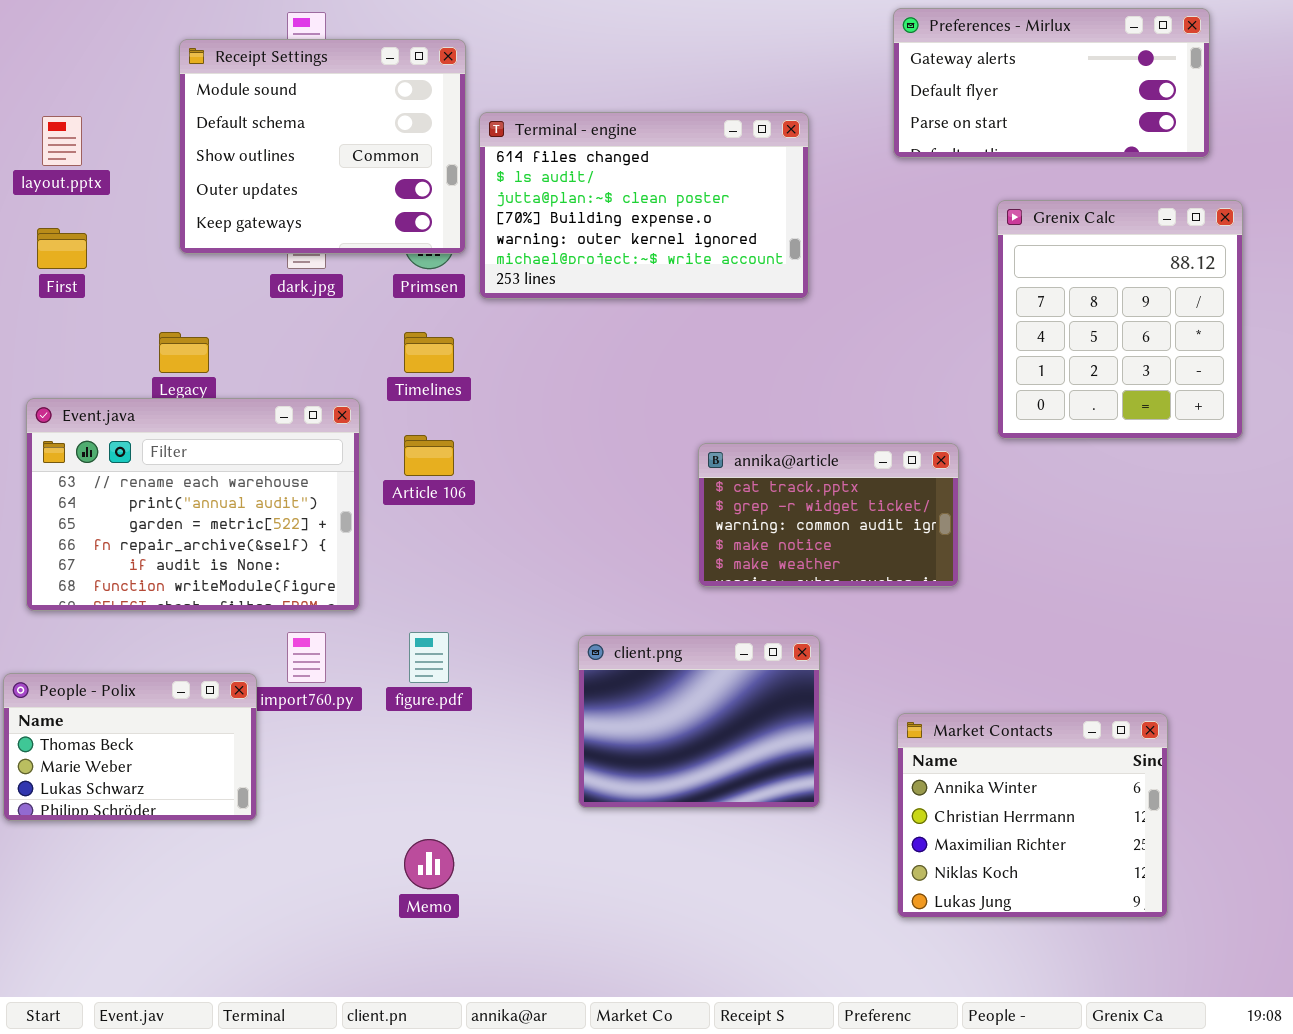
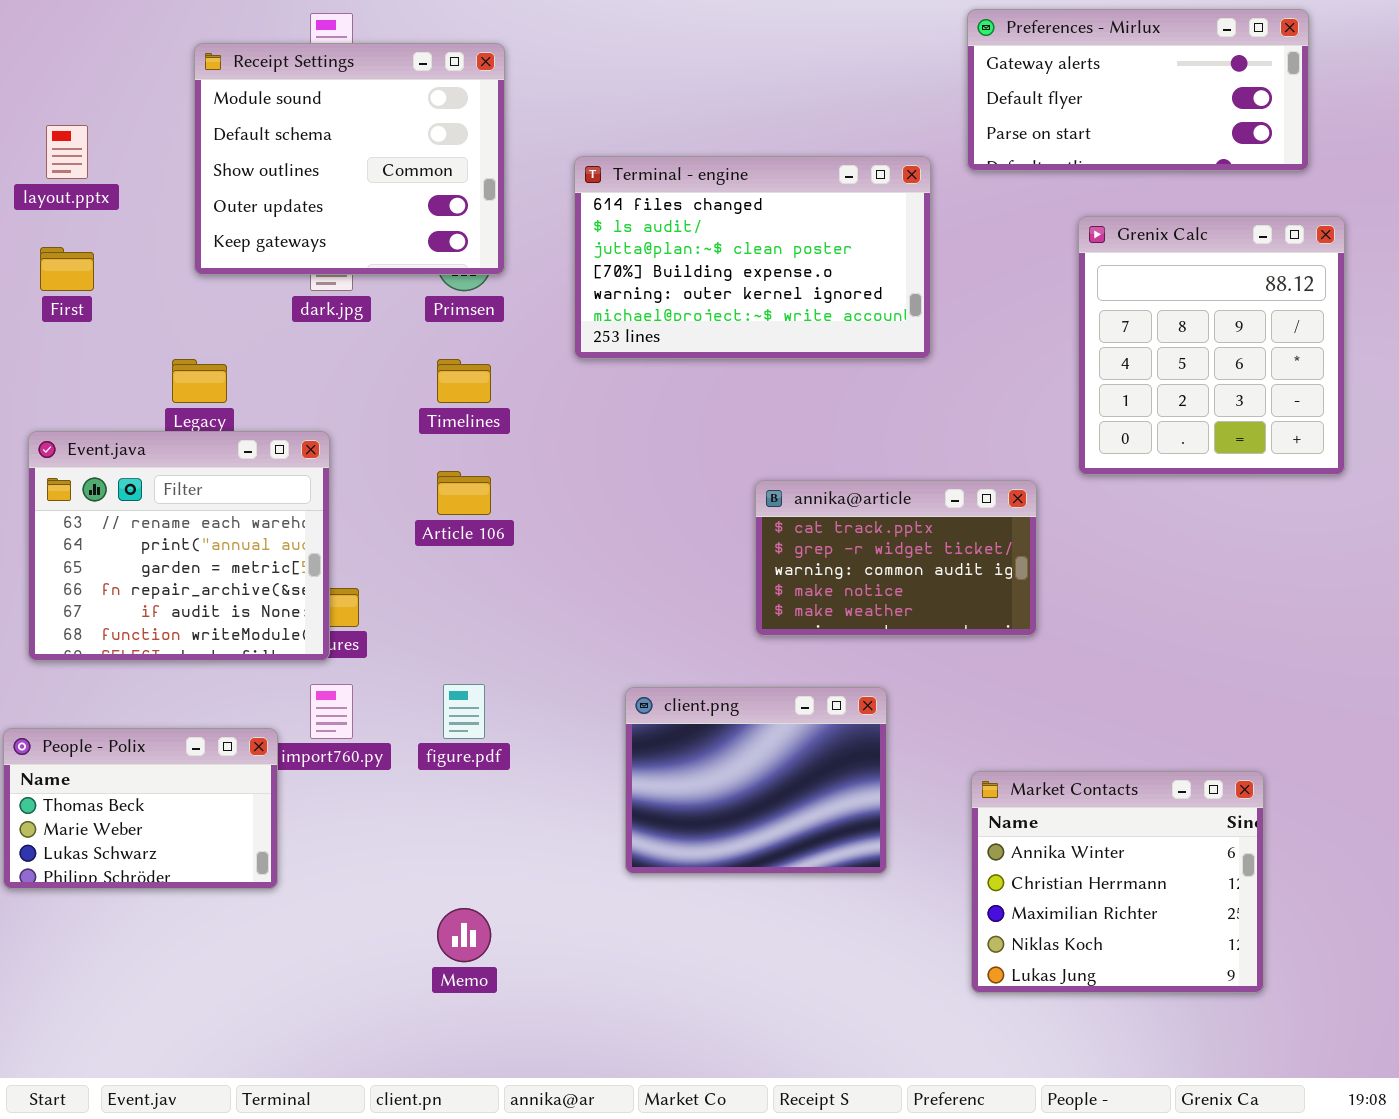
Terminal - engine: [479,112,809,299] -> [574,156,931,359], moved
Event.java: [26,398,360,611] -> [28,431,330,661], resized

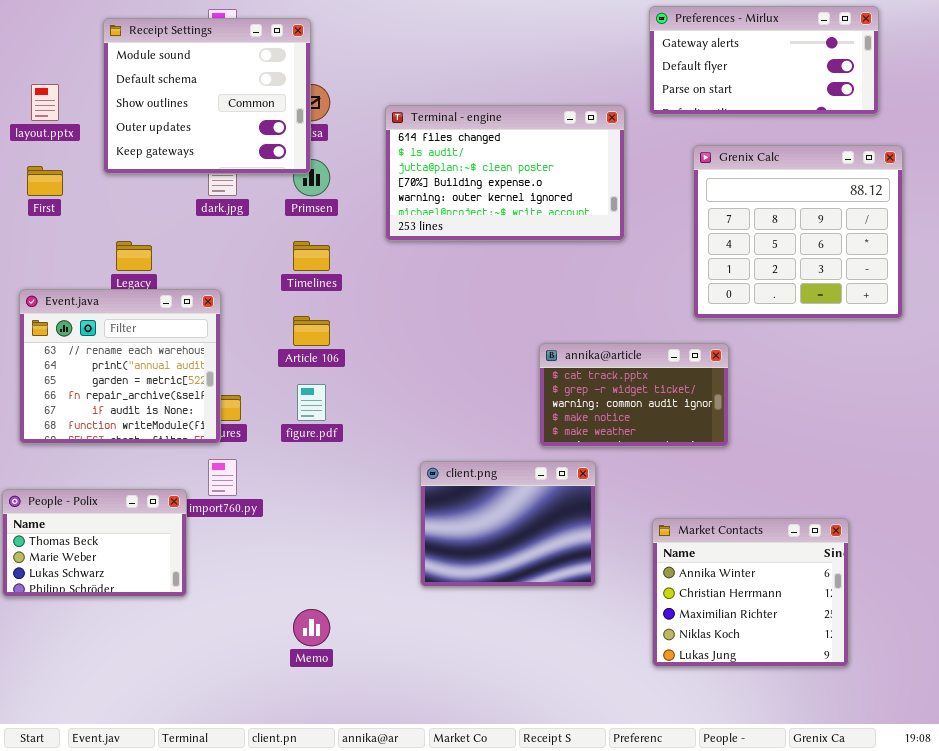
Receipt Settings: [194,43,505,275] -> [103,18,311,174], moved
Grenix Calc: [1078,216,1345,475] -> [693,145,903,319], resized
annika@article: [755,480,1037,636] -> [539,343,729,447], moved
figure.pdf: [443,684,485,739] -> [297,384,326,421], moved

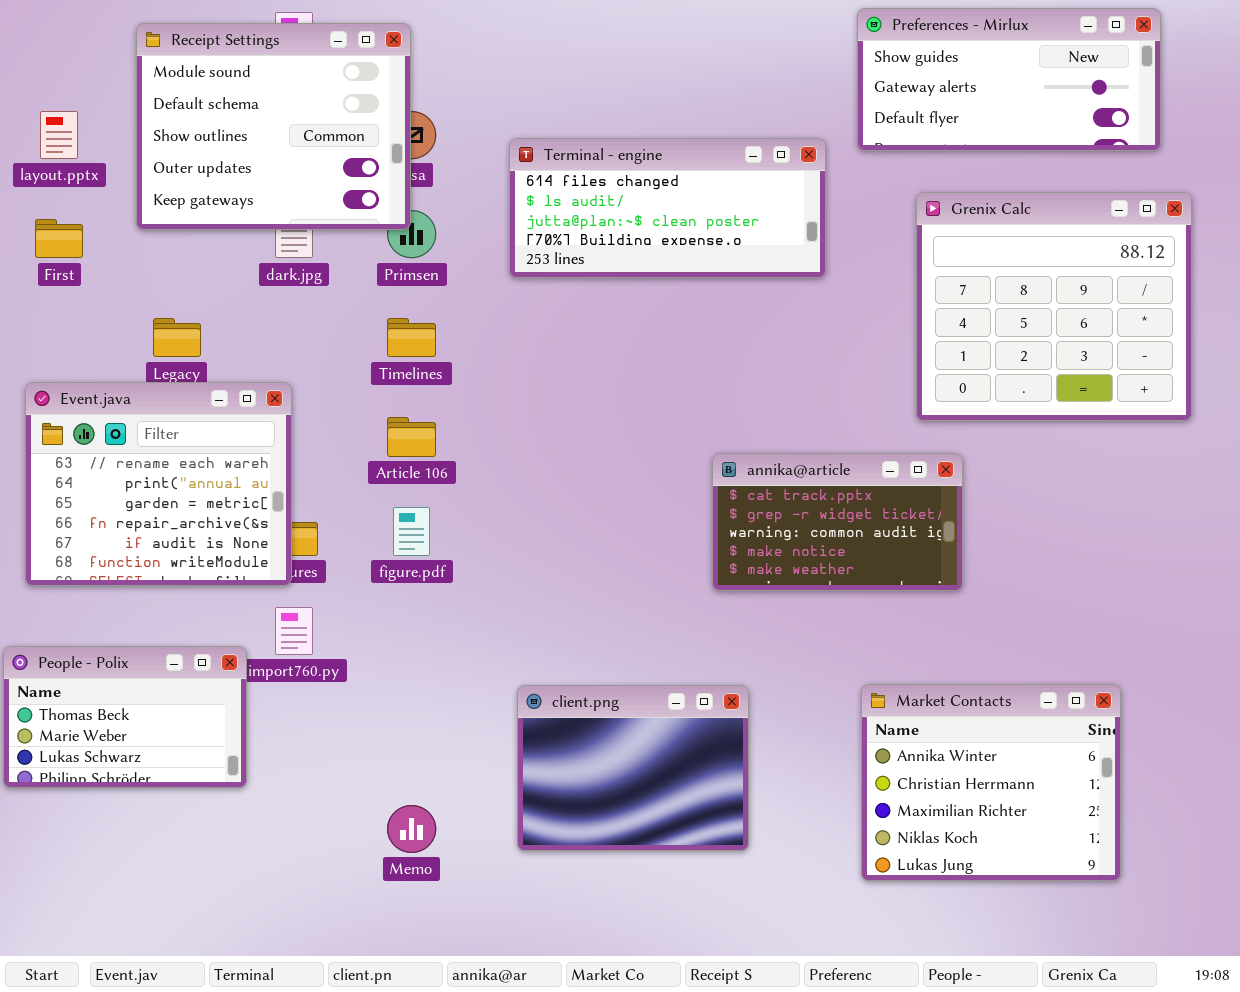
Preferences - Mirlux: [649,6,879,115] -> [857,8,1161,151], scrolled up 1 row
Terminal - engine: [385,105,625,241] -> [509,138,826,278], resized
client.png: [420,461,596,587] -> [517,685,749,851], moved

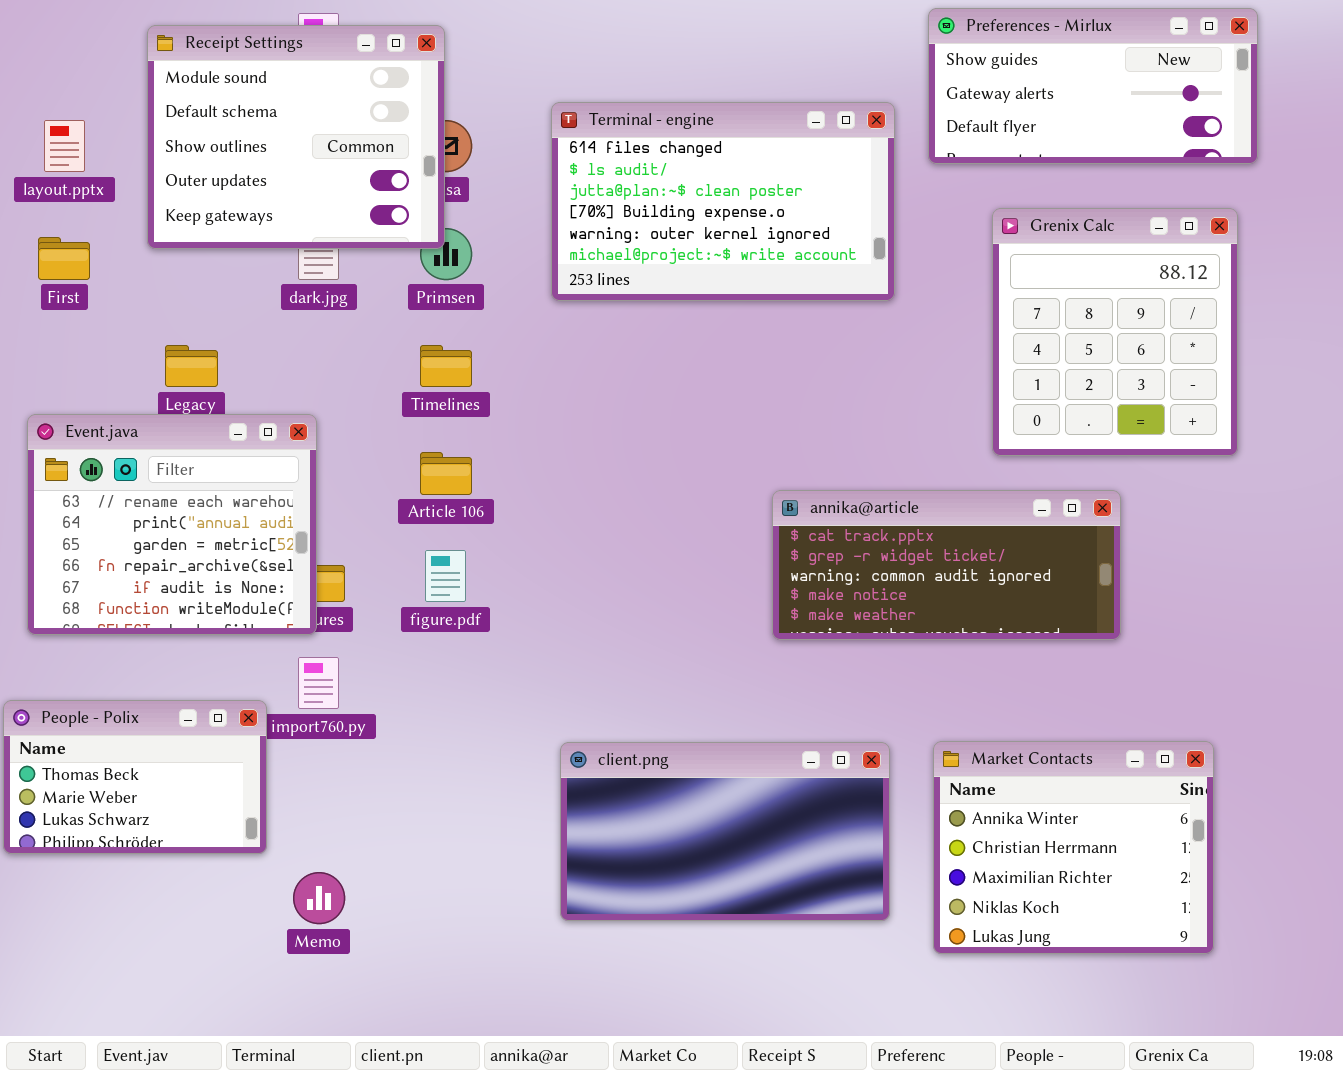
Terminal - engine: [509,138,826,278] -> [551,102,895,301], resized
Grenix Calc: [916,192,1192,421] -> [992,208,1238,456], resized
annika@article: [712,453,963,591] -> [772,490,1121,640], resized
client.png: [517,685,749,851] -> [560,742,890,921], resized
Memo: [387,805,436,853] -> [293,872,345,924], moved

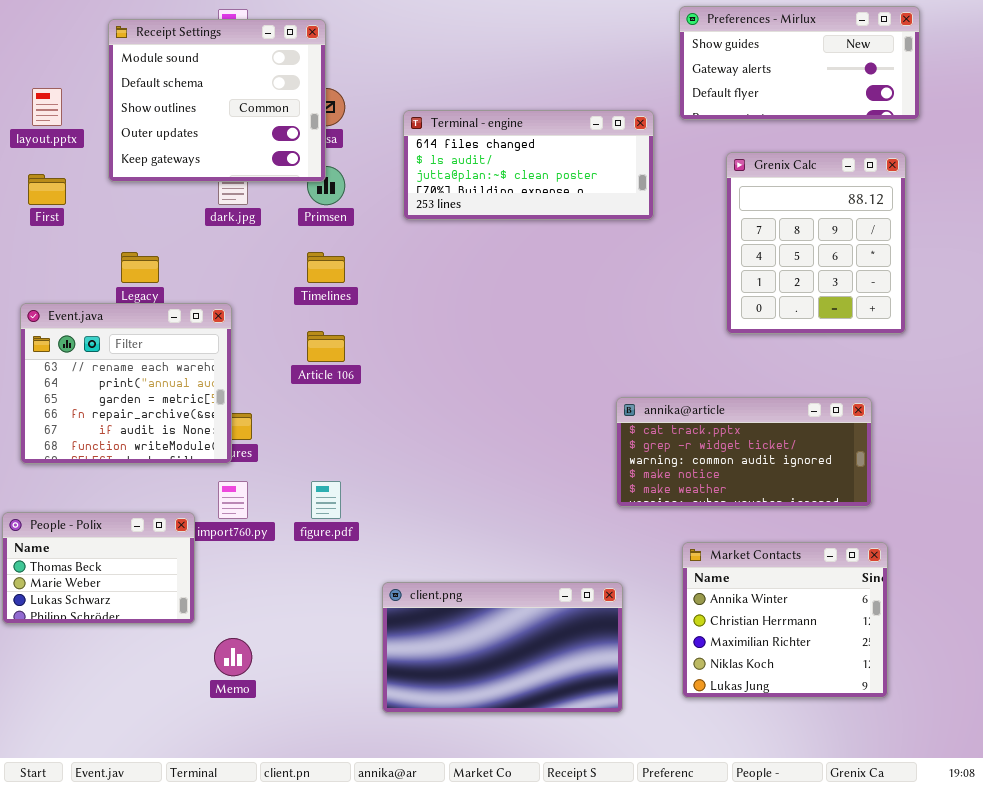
Terminal - engine: [551,102,895,301] -> [403,110,654,220], resized
annika@article: [772,490,1121,640] -> [616,397,872,507], moved
figure.pdf: [425,550,466,602] -> [311,481,341,519], moved
client.png: [560,742,890,921] -> [382,582,623,713], moved

